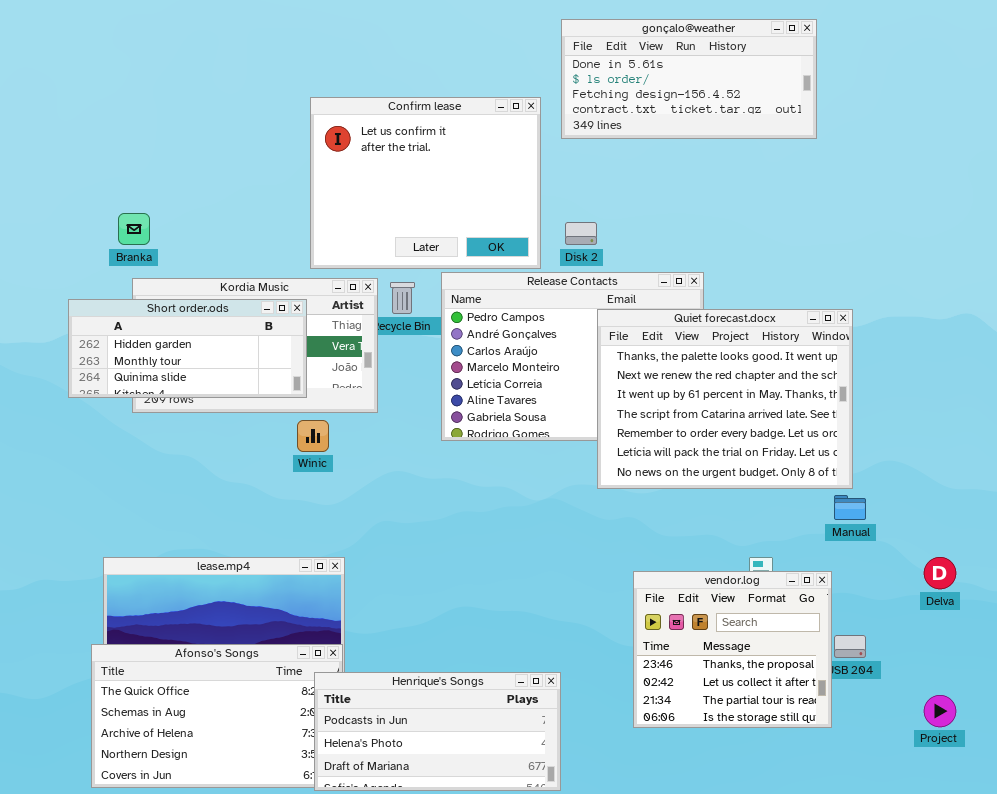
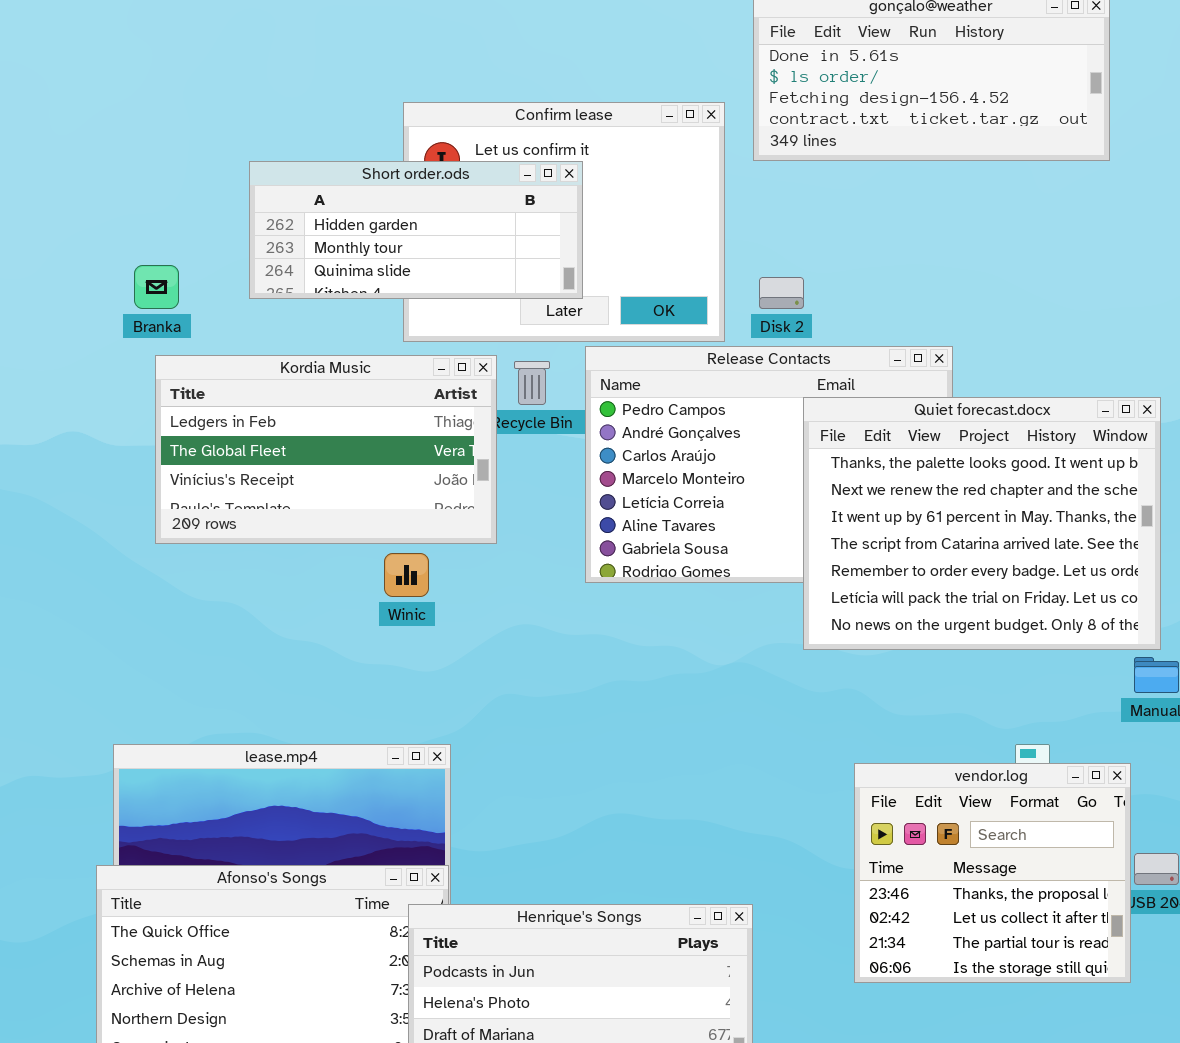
Short order.ods: [68,299,307,398] -> [249,161,583,299], moved

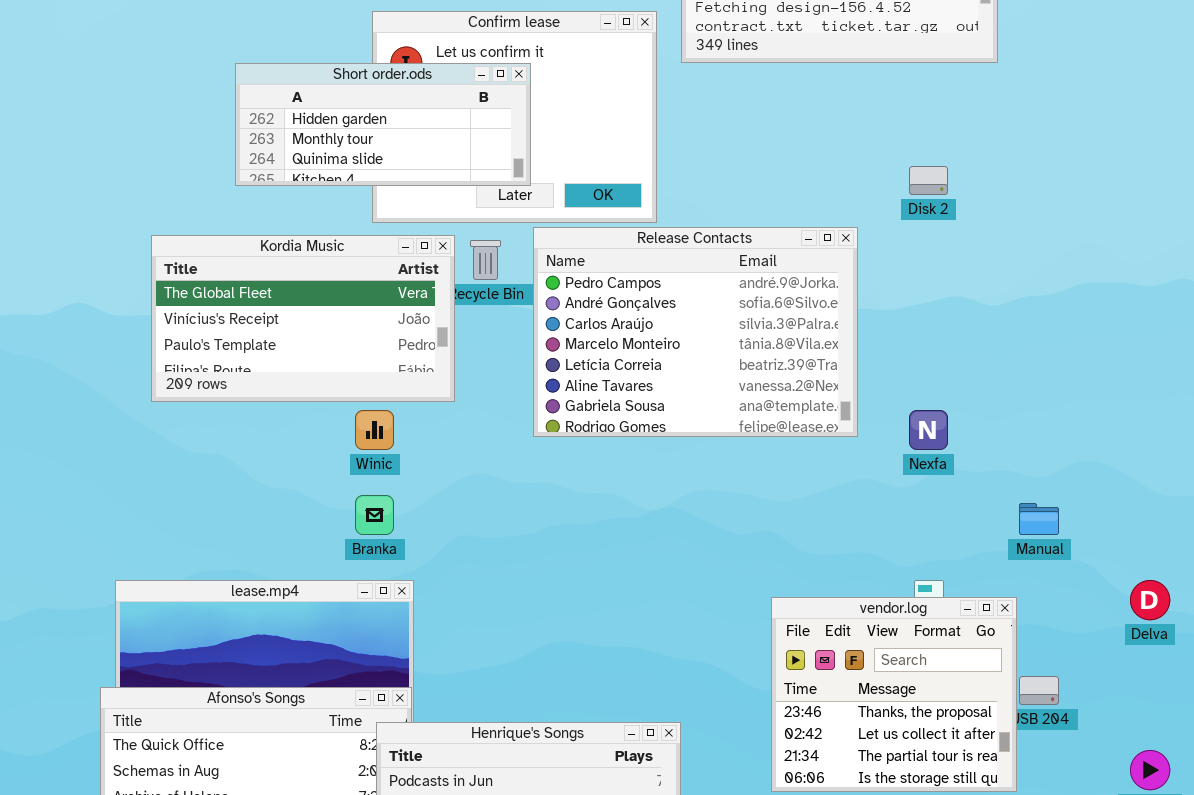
Branka: [134,265,179,309] -> [355,495,394,535], moved
Disk 2: [759,277,804,309] -> [909,166,948,195], moved
Kordia Music: [155,355,497,544] -> [151,235,455,402], scrolled down 1 row
Quiet forecast.docx: [803,397,1161,650] -> none, closed

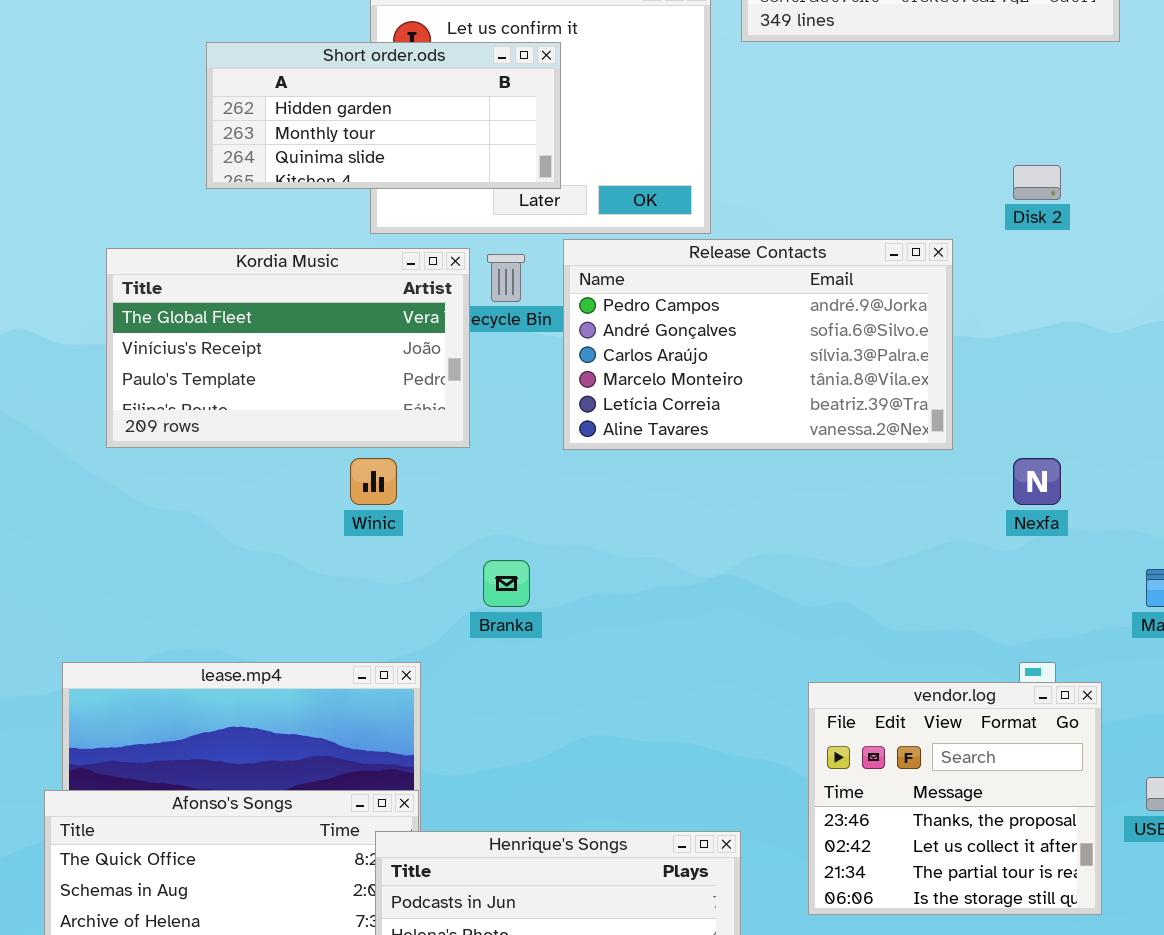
Release Contacts: [533,227,858,437] -> [563,239,953,450], resized
Branka: [355,495,394,535] -> [483,560,530,607], moved
vendor.log: [771,597,1017,792] -> [808,682,1102,915], moved

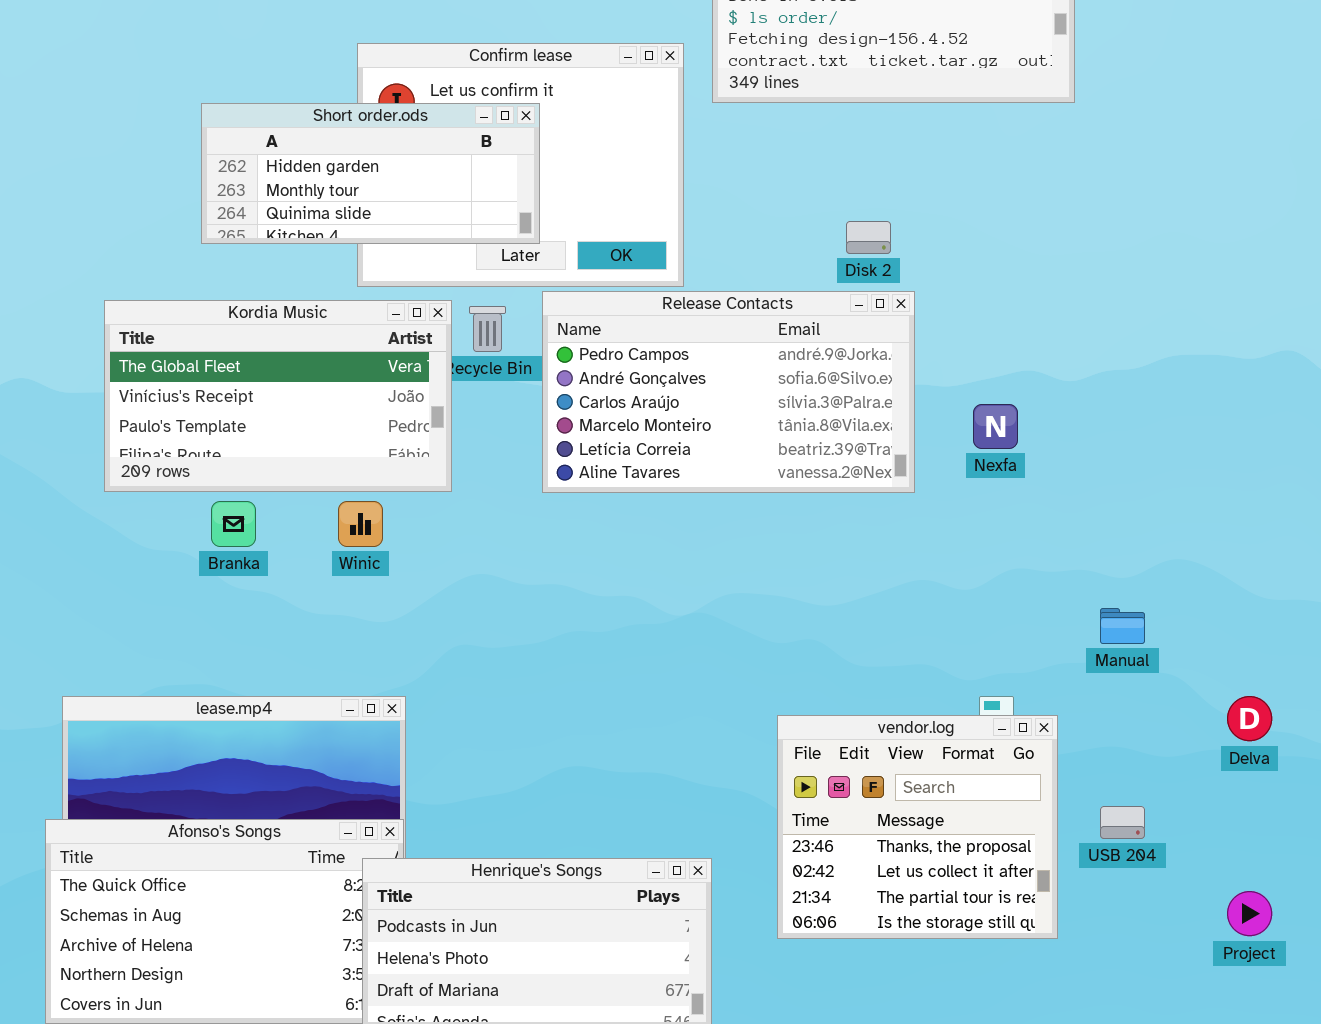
Disk 2: [1013,165,1061,200] -> [846,221,891,254], moved
Nexfa: [1013,458,1061,505] -> [973,404,1018,449], moved
Branka: [483,560,530,607] -> [211,501,256,547], moved

